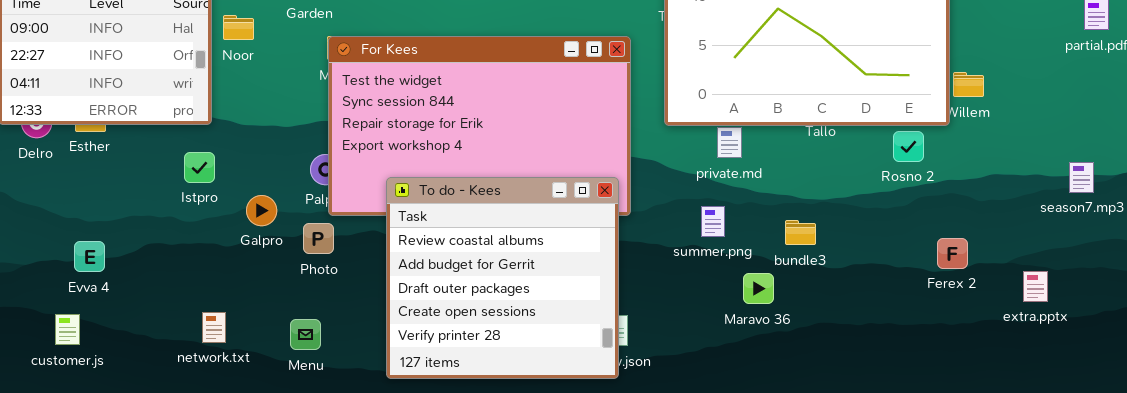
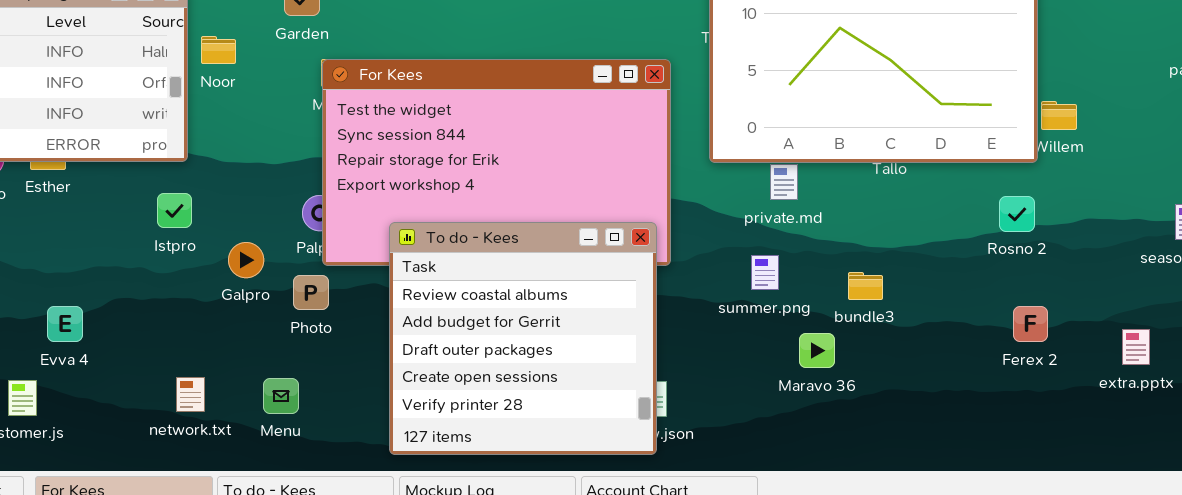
Rosno 2: [893,131,924,162] -> [999,196,1035,232], moved
Ferex 2: [937,238,968,269] -> [1013,306,1048,342], moved
Evva 4: [74,241,105,272] -> [47,306,83,342], moved
Menu: [290,319,321,350] -> [263,378,299,414], moved

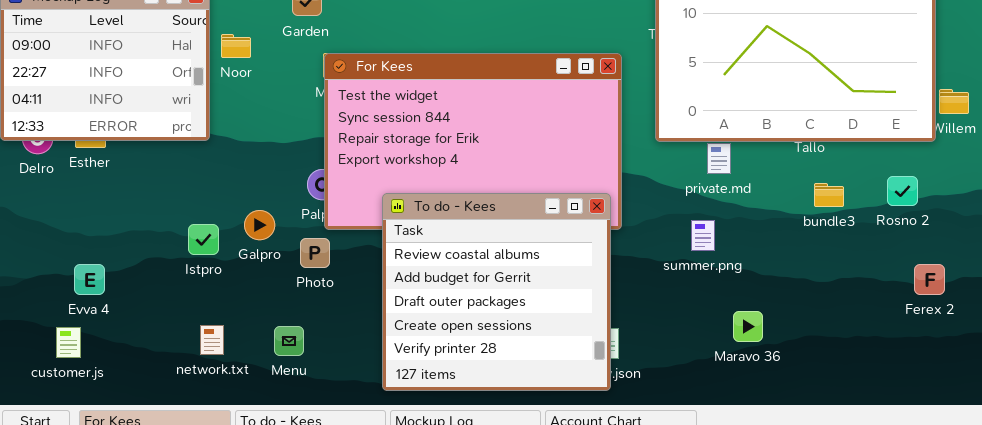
Istpro: [157,193,192,228] -> [188,224,219,255], moved
Rosno 2: [999,196,1035,232] -> [887,176,918,206], moved
bundle3: [848,272,883,300] -> [814,183,844,207], moved
Evva 4: [47,306,83,342] -> [74,264,105,295], moved
Maravo 36: [799,333,835,368] -> [733,311,763,342], moved

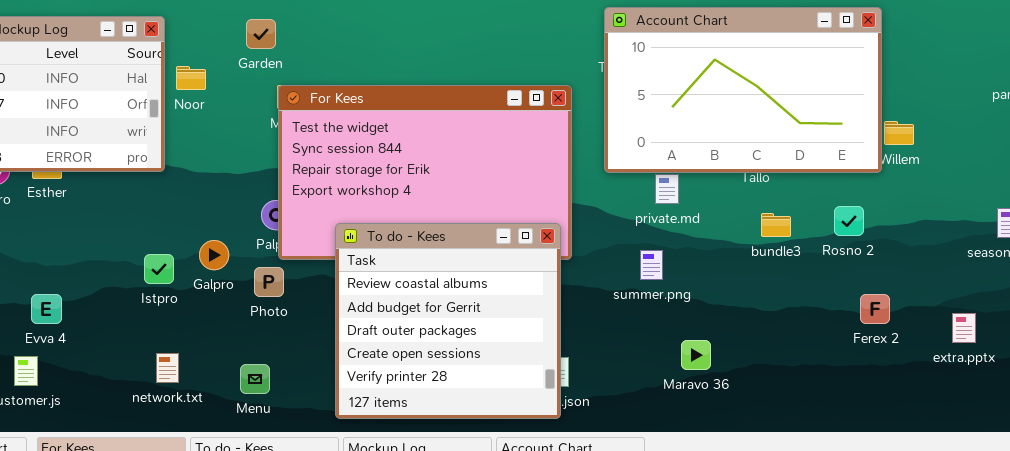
Menu: [274,326,304,356] -> [240,364,270,394], moved

